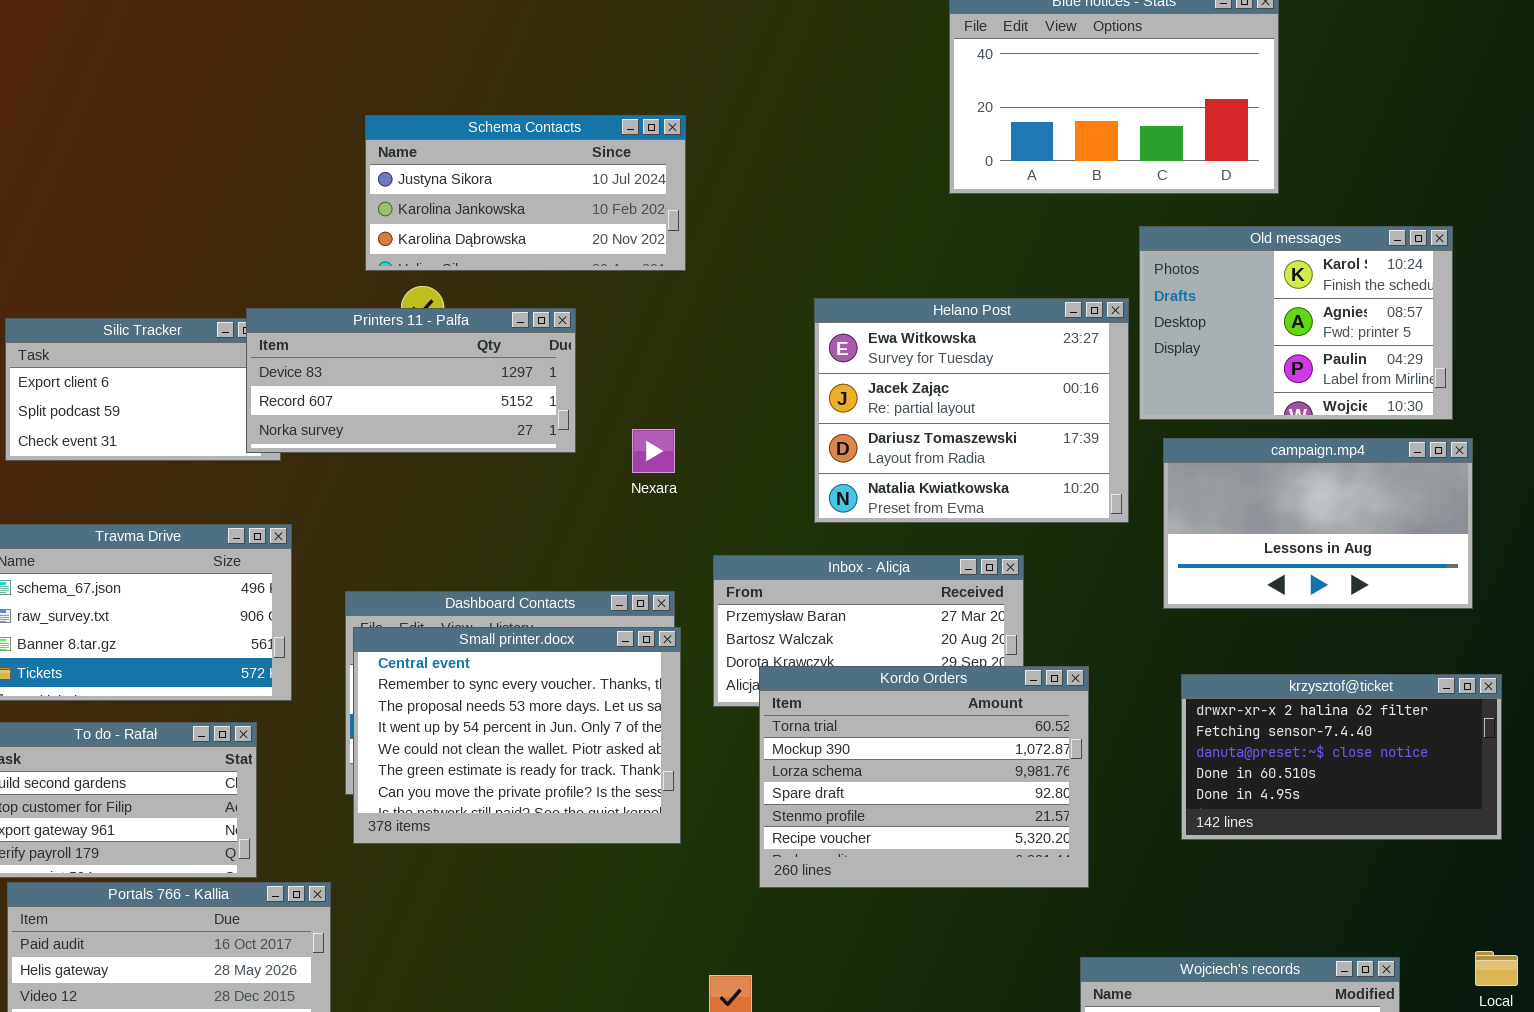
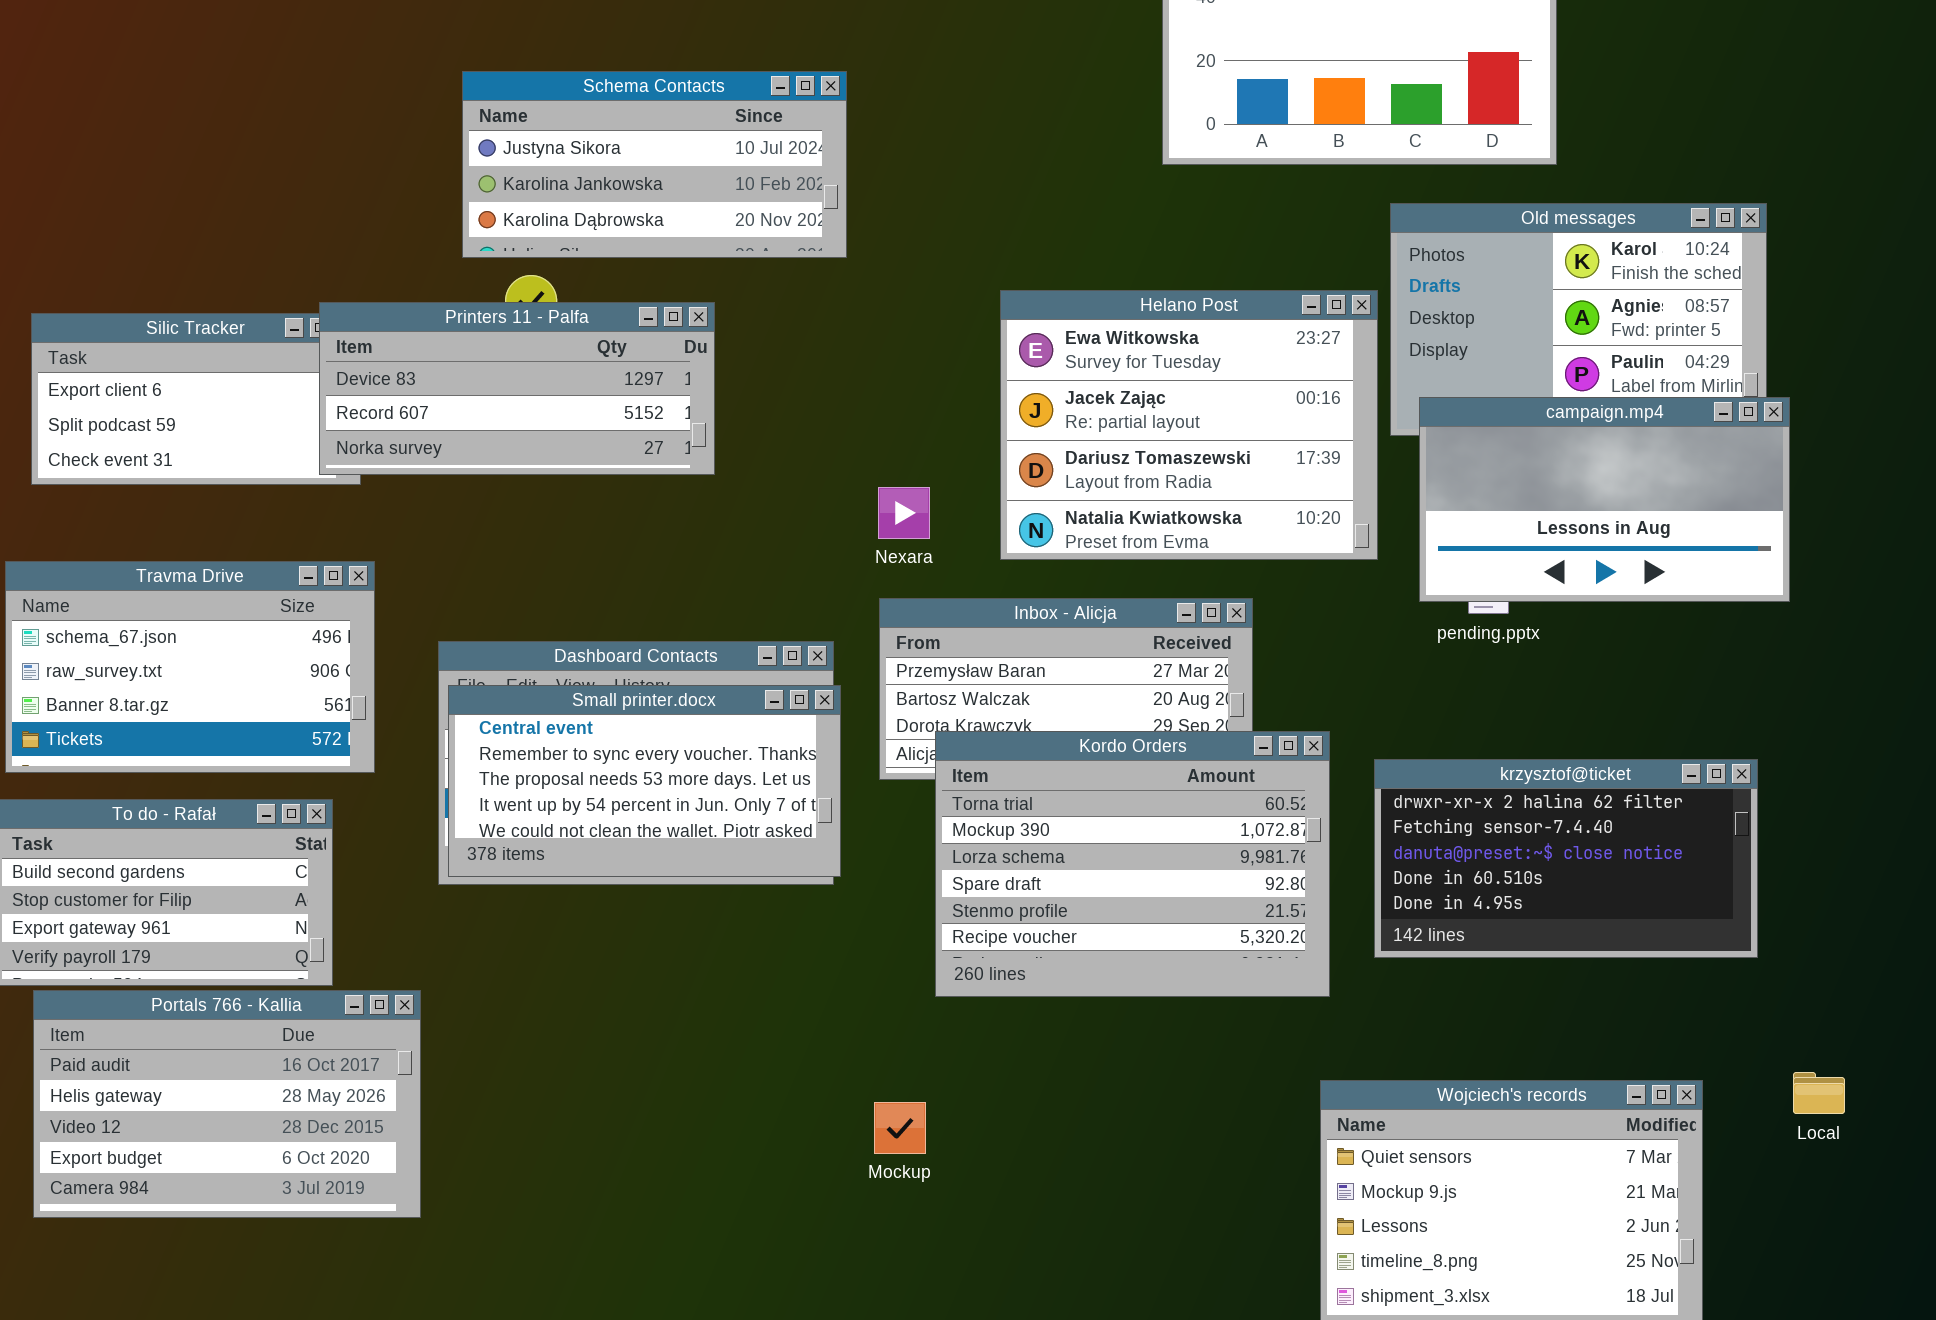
Nexara: [632,429,675,473] -> [878,487,930,539], moved
campaign.mp4: [1163,438,1473,609] -> [1419,397,1790,602], moved
Small printer.docx: [353,627,681,844] -> [448,685,841,877], resized
krzysztof@ticket: [1181,674,1502,840] -> [1374,759,1758,958], moved

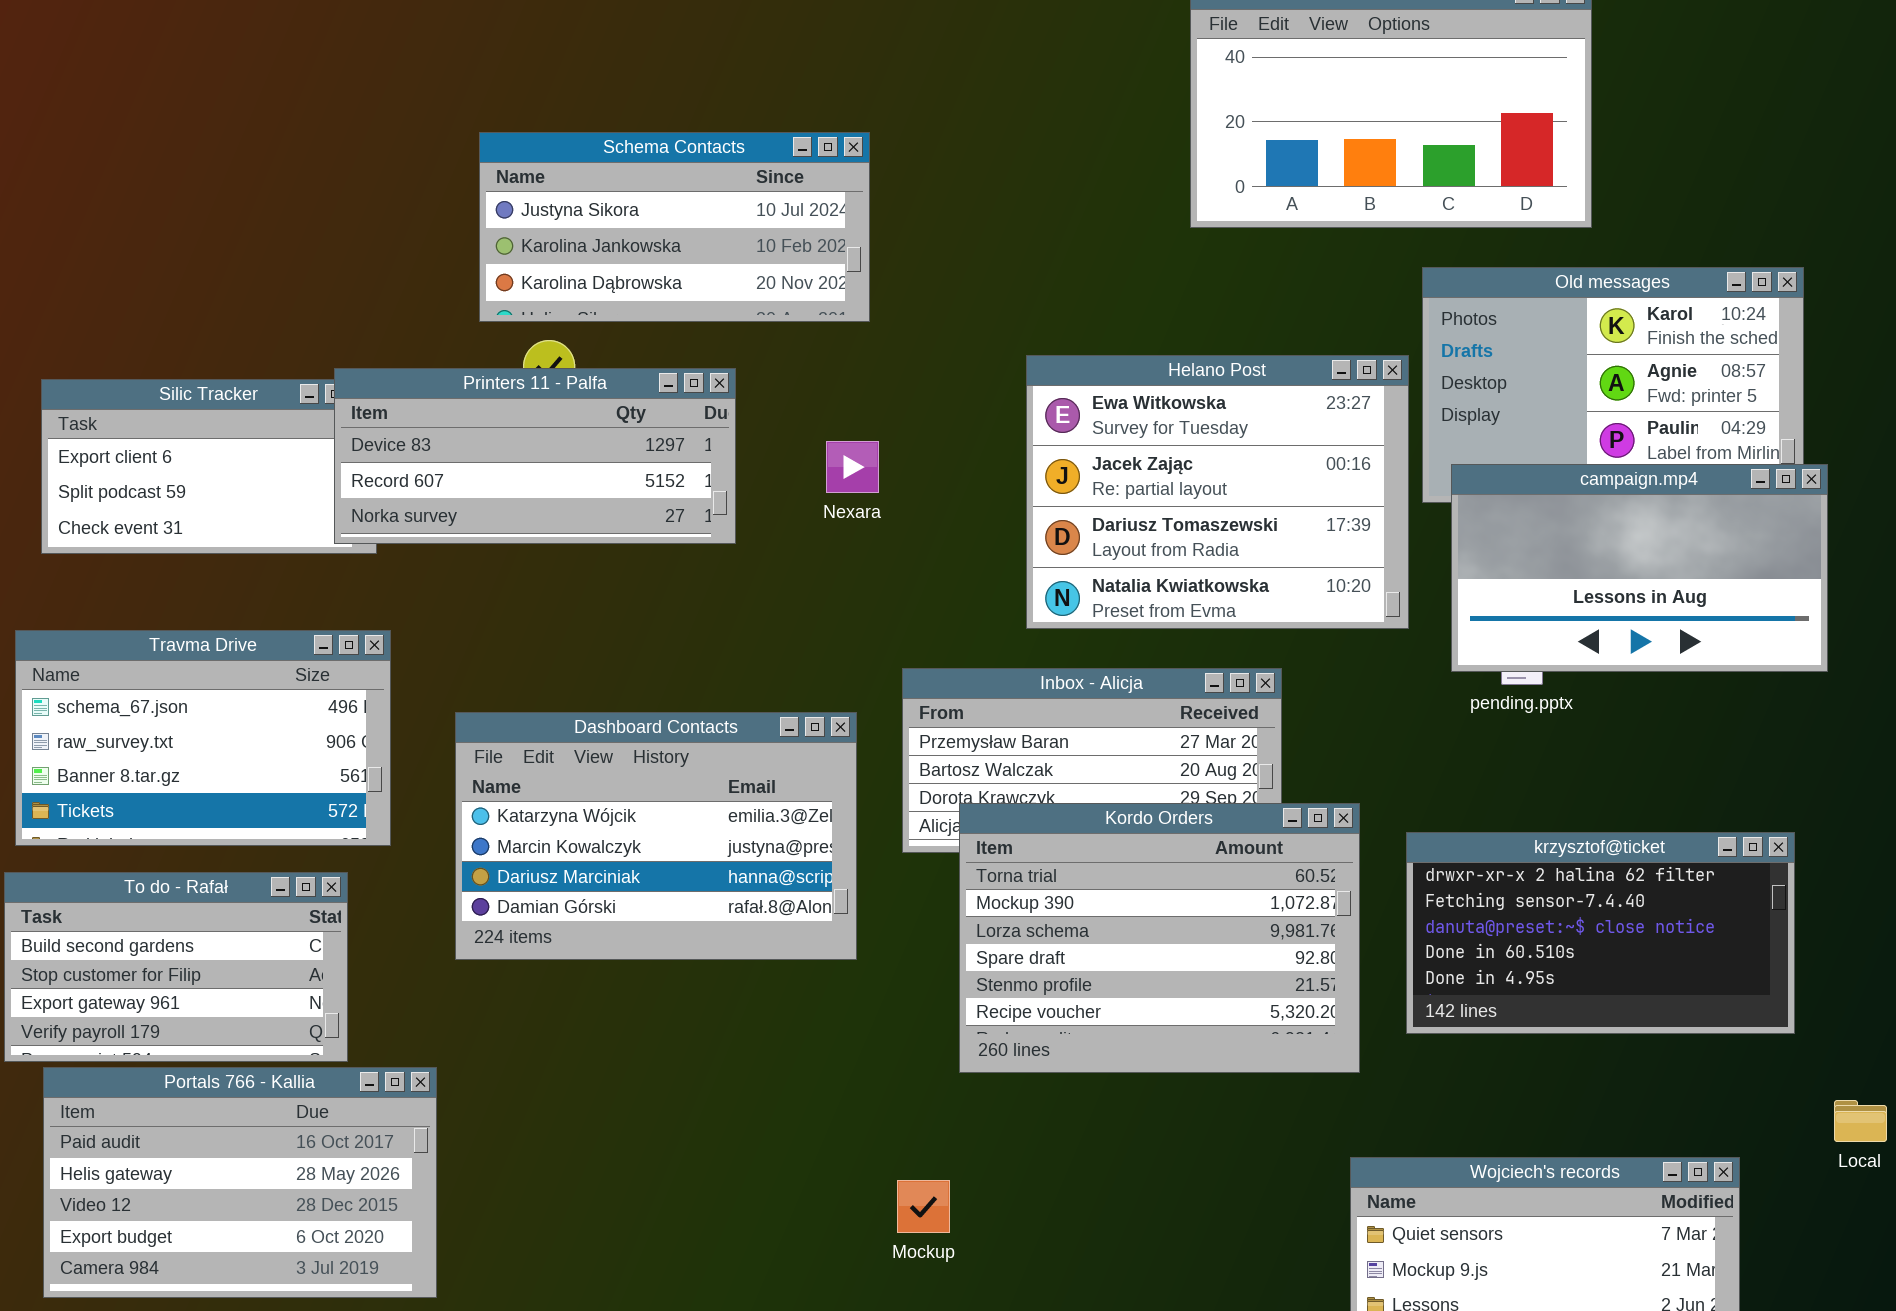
Nexara: [878,487,930,539] -> [826,441,879,493], moved
Small printer.docx: [448,685,841,877] -> none, closed
Local: [1793,1072,1845,1114] -> [1834,1100,1887,1142], moved

